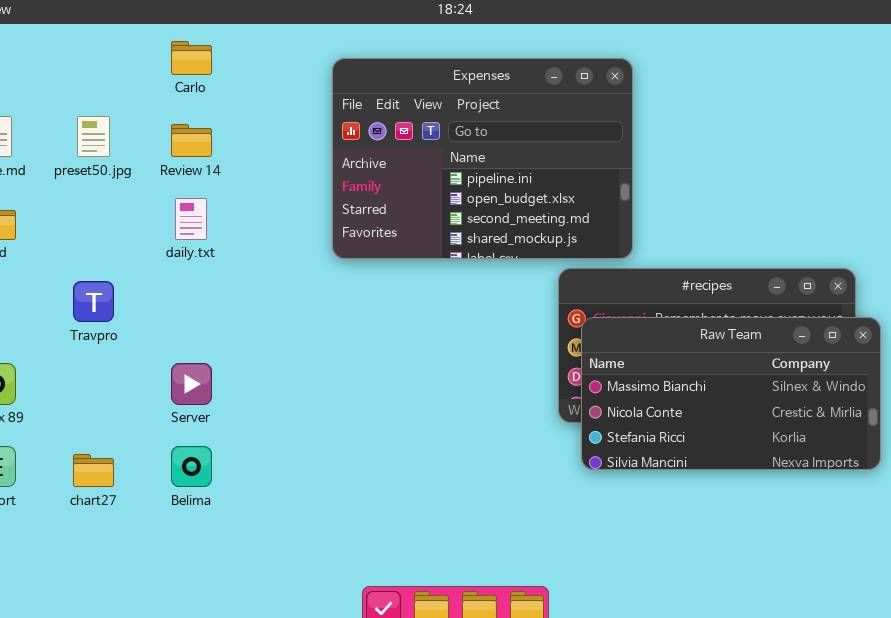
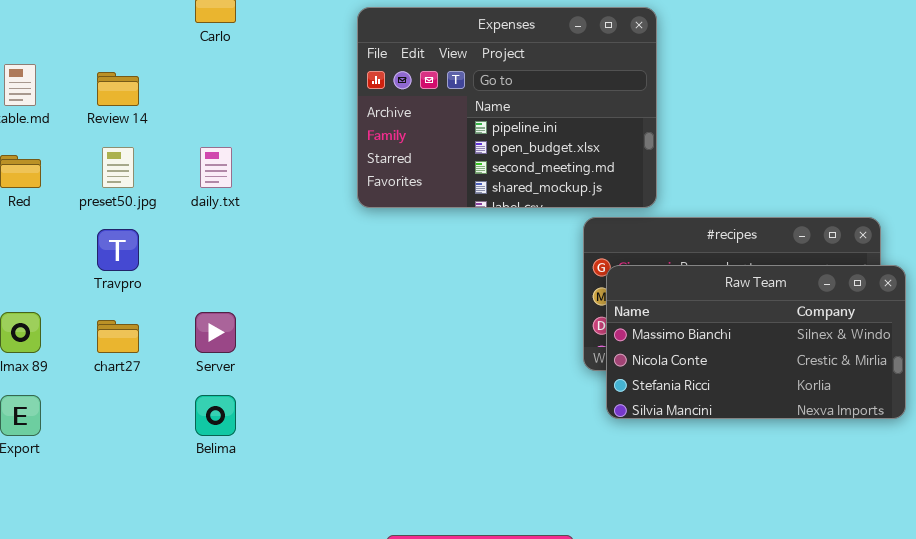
preset50.jpg: [77,116,110,157] -> [102,147,134,188], moved
Review 14: [171,124,212,157] -> [97,72,139,106], moved
chart27: [73,454,114,487] -> [97,320,139,353], moved

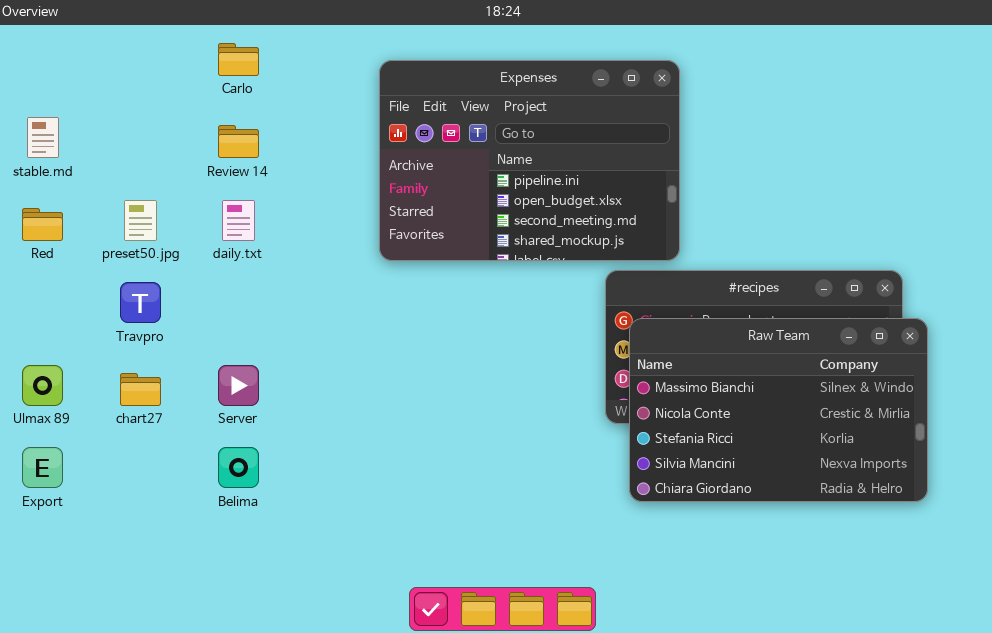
Review 14: [97,72,139,106] -> [218,125,259,158], moved
Raw Team: [606,265,906,419] -> [629,318,928,502], resized

